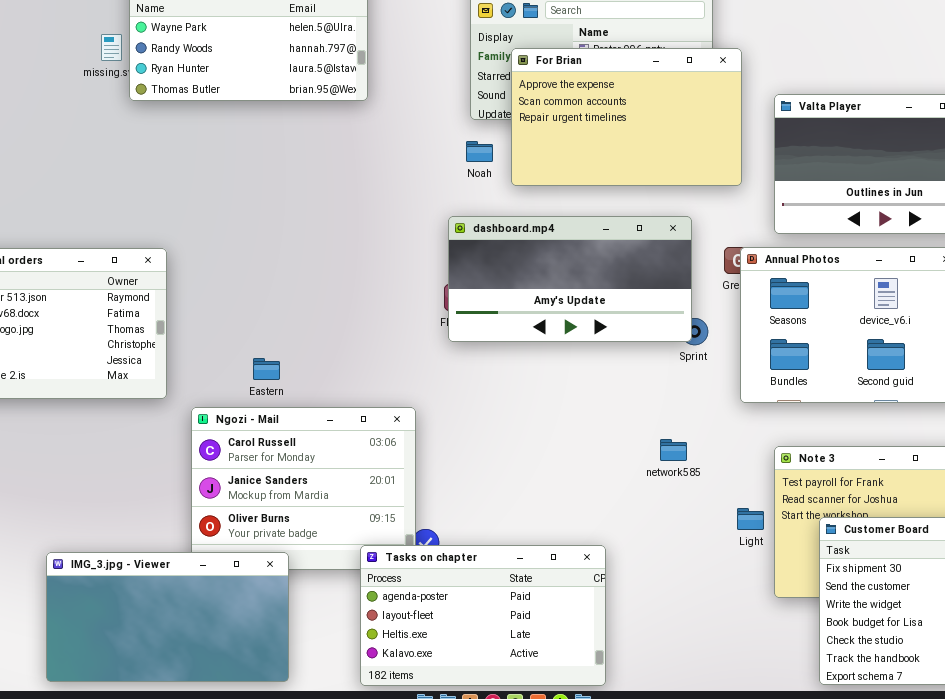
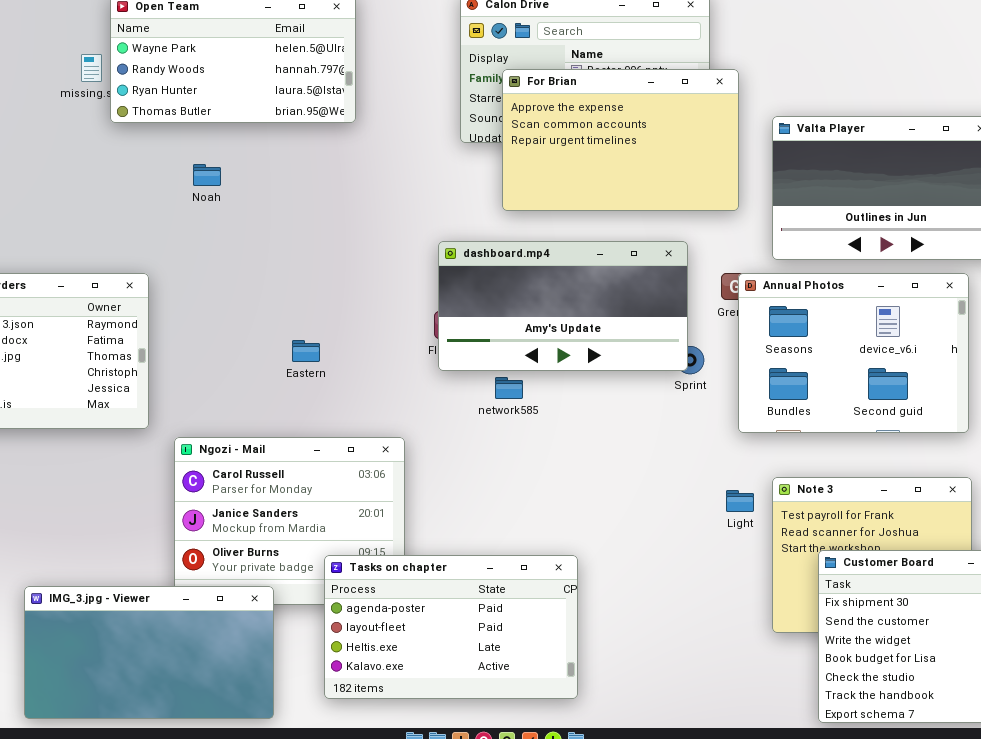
Noah: [466,141,493,162] -> [193,164,221,186], moved
Eastern: [253,358,280,380] -> [292,340,320,362], moved
network585: [660,439,687,461] -> [495,377,523,399], moved
Light: [737,508,764,530] -> [726,490,754,512], moved
Tasks on chapter: [360,545,606,686] -> [324,555,578,699], moved

